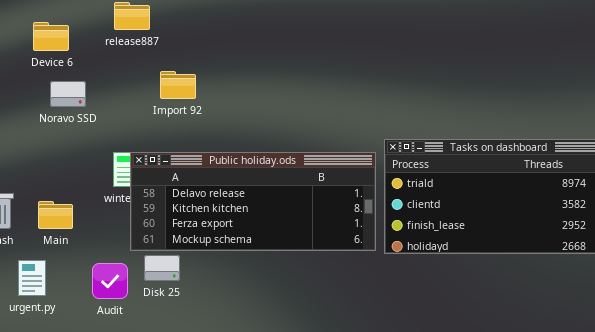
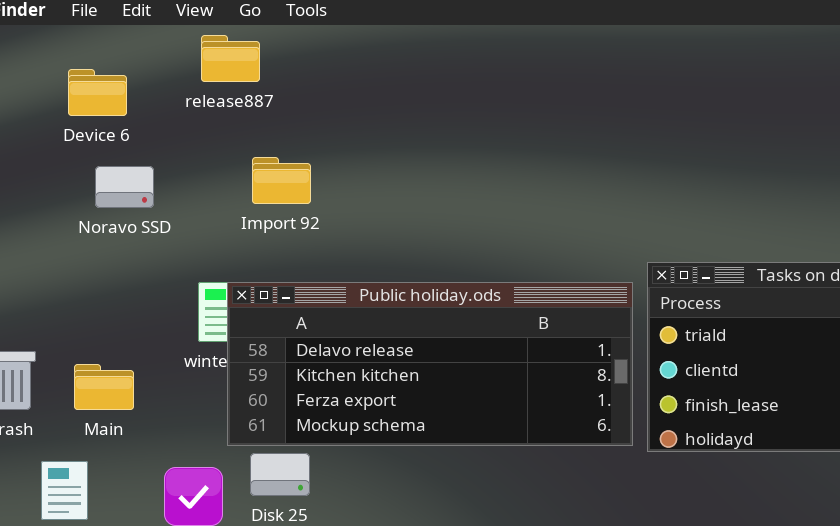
Import 92: [160,71,196,99] -> [252,157,311,204], moved

